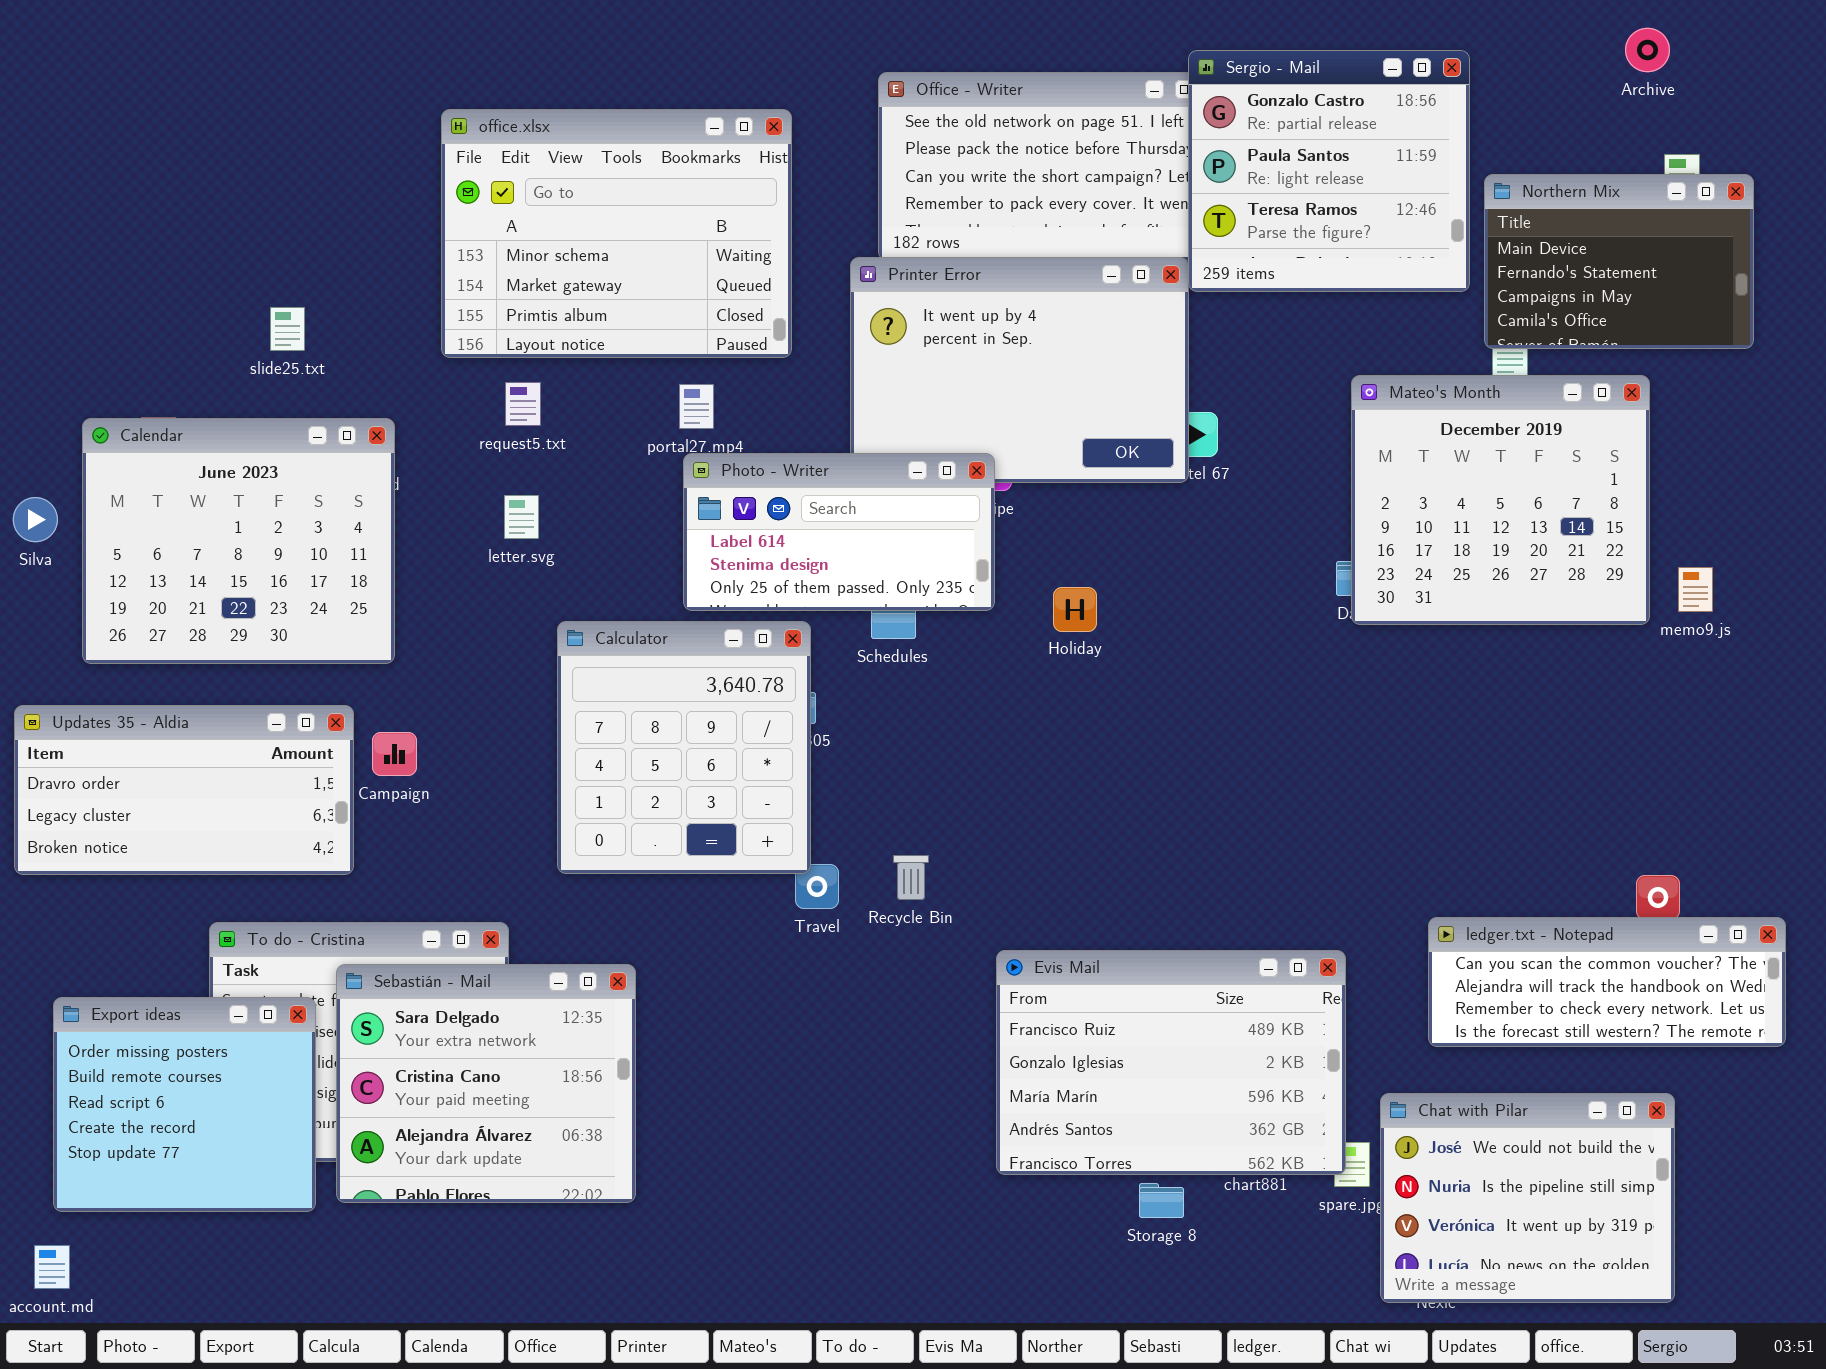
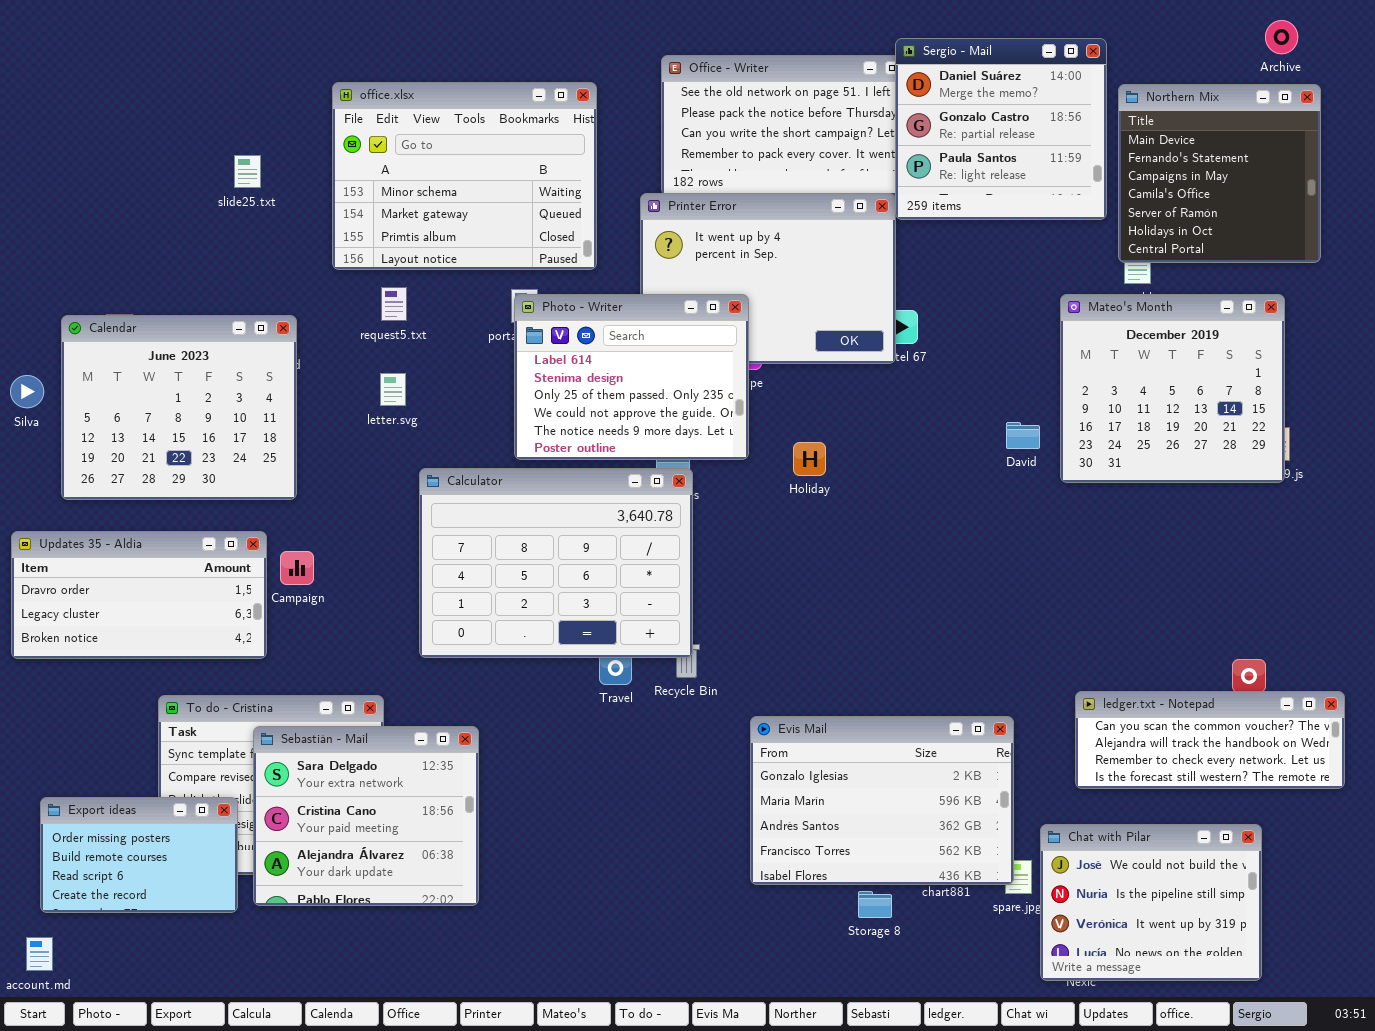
Archive: [1625,28,1670,72] -> [1265,20,1298,54], moved
Sergio - Mail: [1188,50,1470,292] -> [895,38,1107,220], scrolled up 1 row
Northern Mix: [1484,174,1754,349] -> [1118,84,1321,263], resized
slide25.txt: [270,307,305,351] -> [234,155,261,188], moved
Mateo's Month: [1351,375,1650,625] -> [1060,294,1285,483], moved
Photo - Writer: [683,453,995,611] -> [514,294,749,460], resized
Calculator: [557,621,811,874] -> [419,468,693,658], resized
Evis Mail: [996,950,1346,1175] -> [750,716,1014,885], scrolled down 1 row
Export ideas: [53,997,316,1212] -> [40,797,238,913], resized

